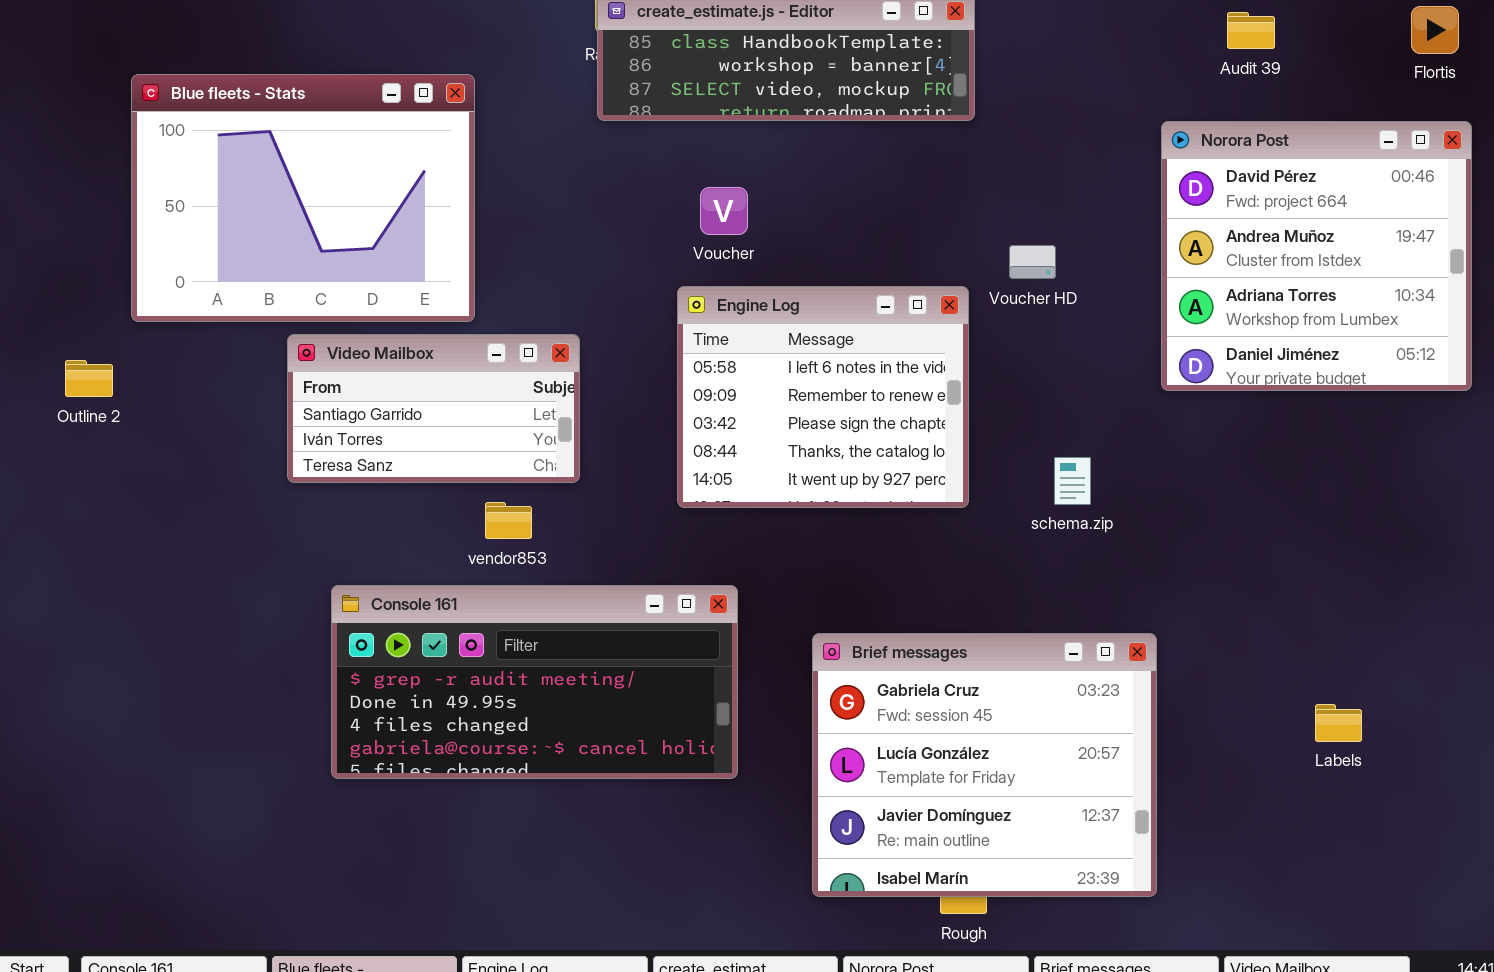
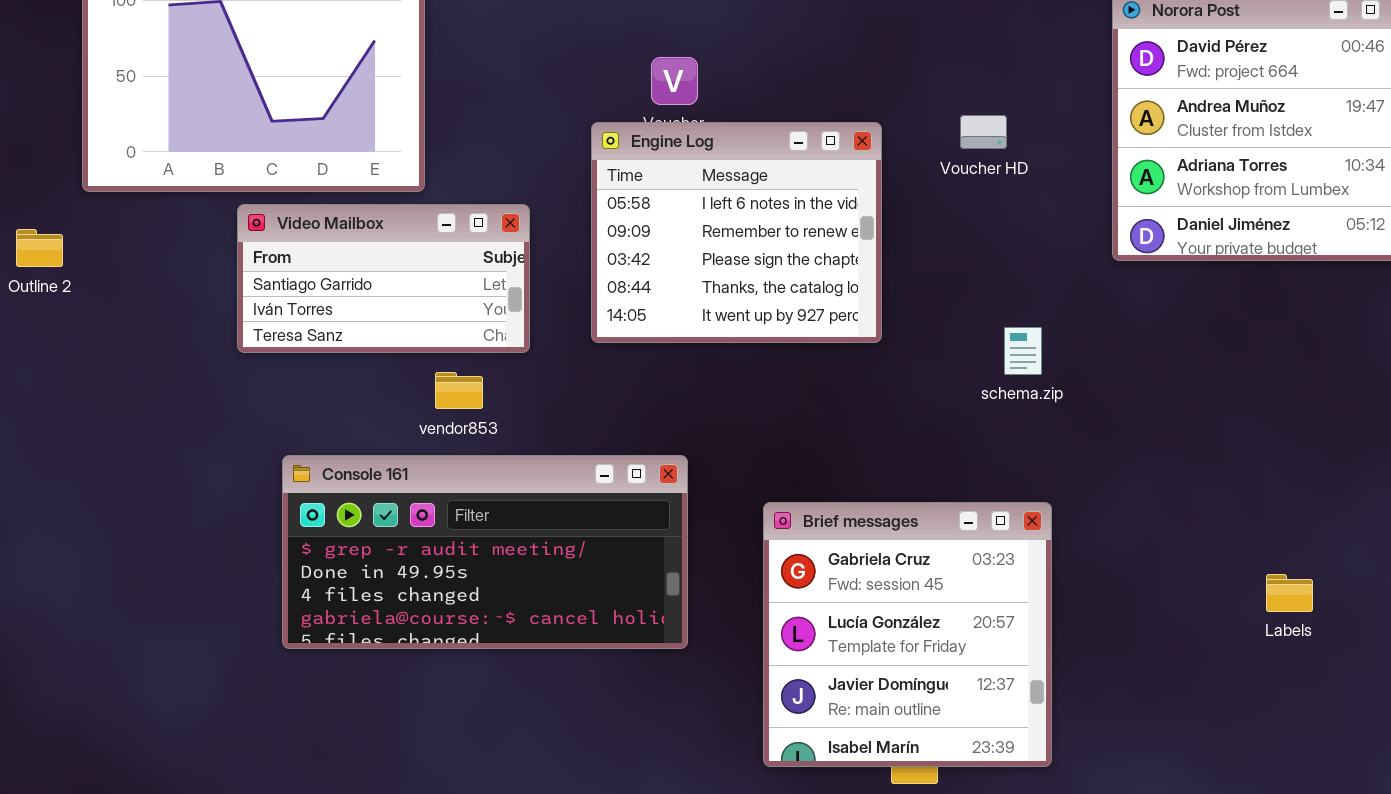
Engine Log: [677,286,969,508] -> [591,122,882,343], moved
Brief messages: [812,633,1157,897] -> [763,502,1052,767], resized

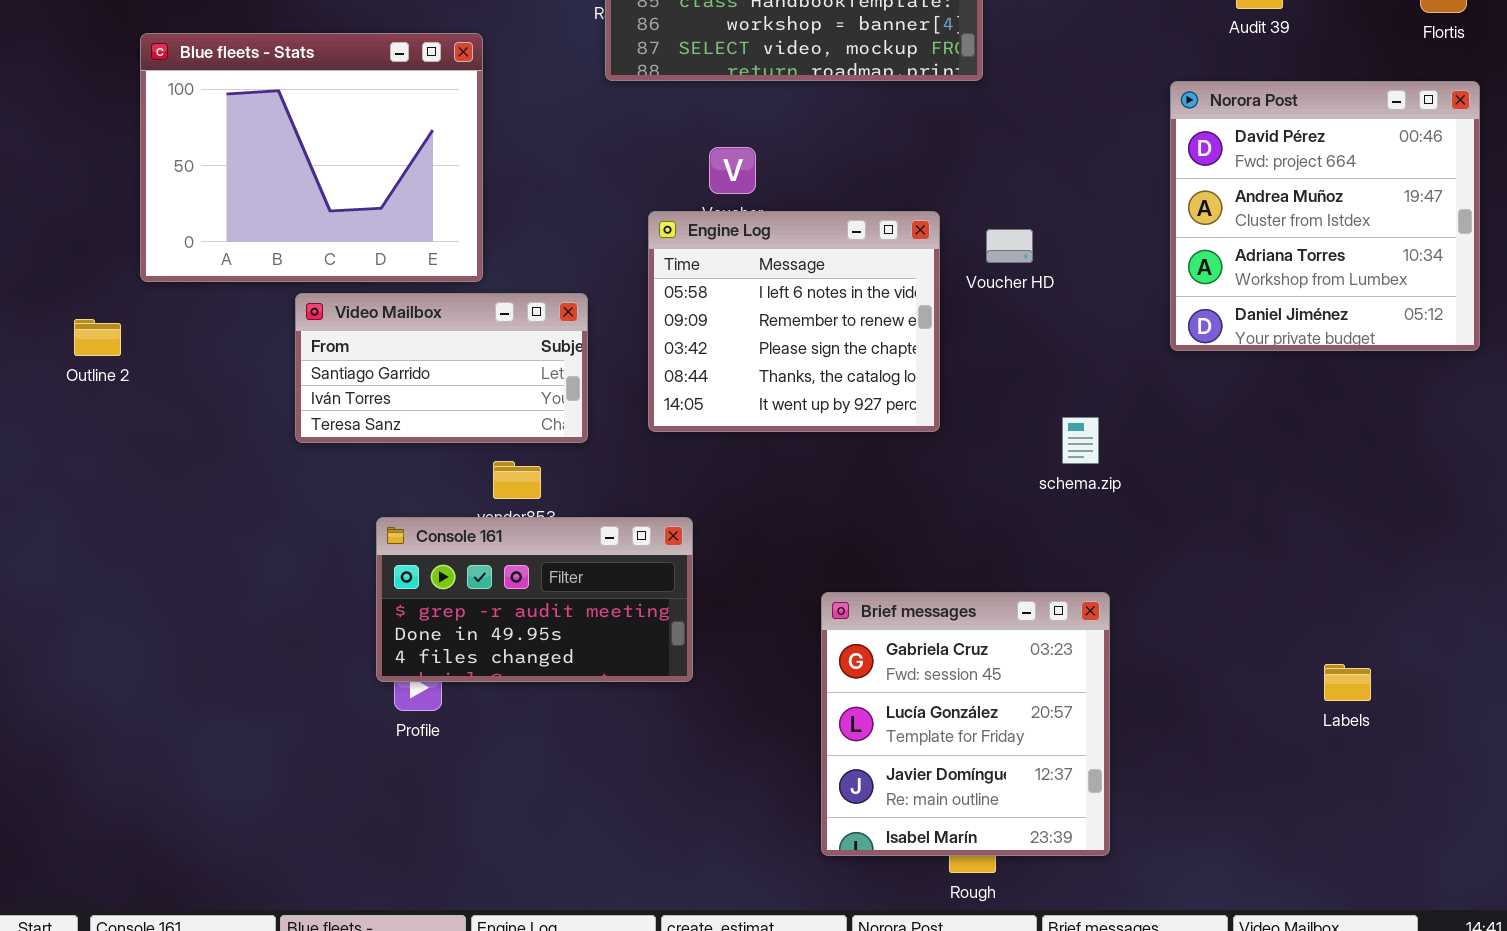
Voucher HD: [960,115,1007,149] -> [986,229,1033,263], moved
Console 161: [282,455,688,649] -> [376,517,693,682], moved, resized

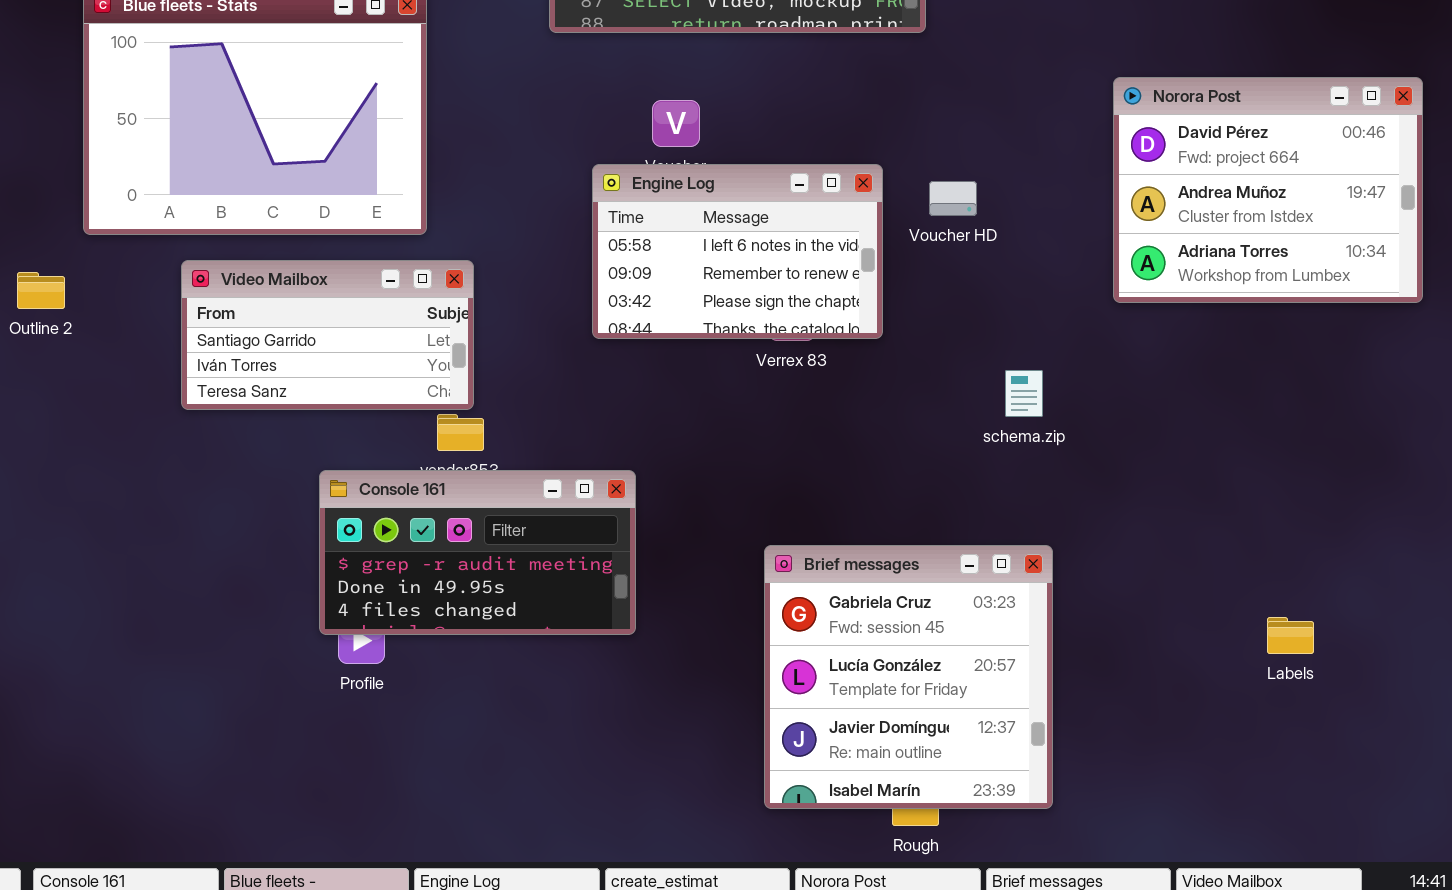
Norora Post: [1170,81,1480,351] -> [1113,77,1423,303], resized
Engine Log: [648,211,940,432] -> [592,164,883,339], resized
Video Mailbox: [295,293,588,443] -> [181,260,474,410], moved

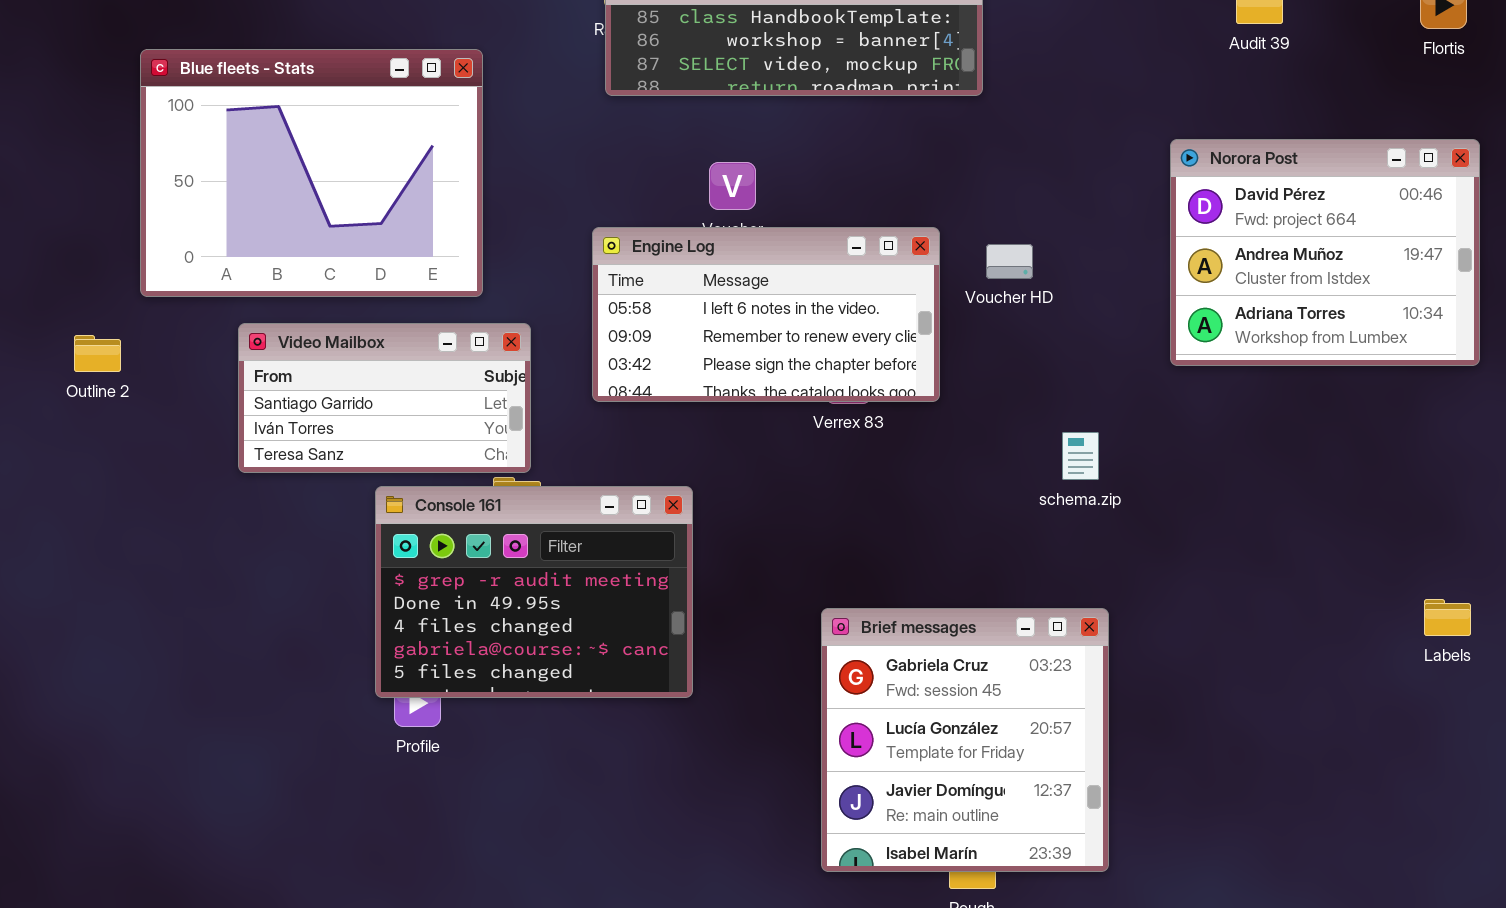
Engine Log: [592,164,883,339] -> [592,227,940,402], resized
Console 161: [319,470,636,635] -> [375,486,693,698], resized
Labels: [1267,617,1314,654] -> [1424,599,1471,636], moved

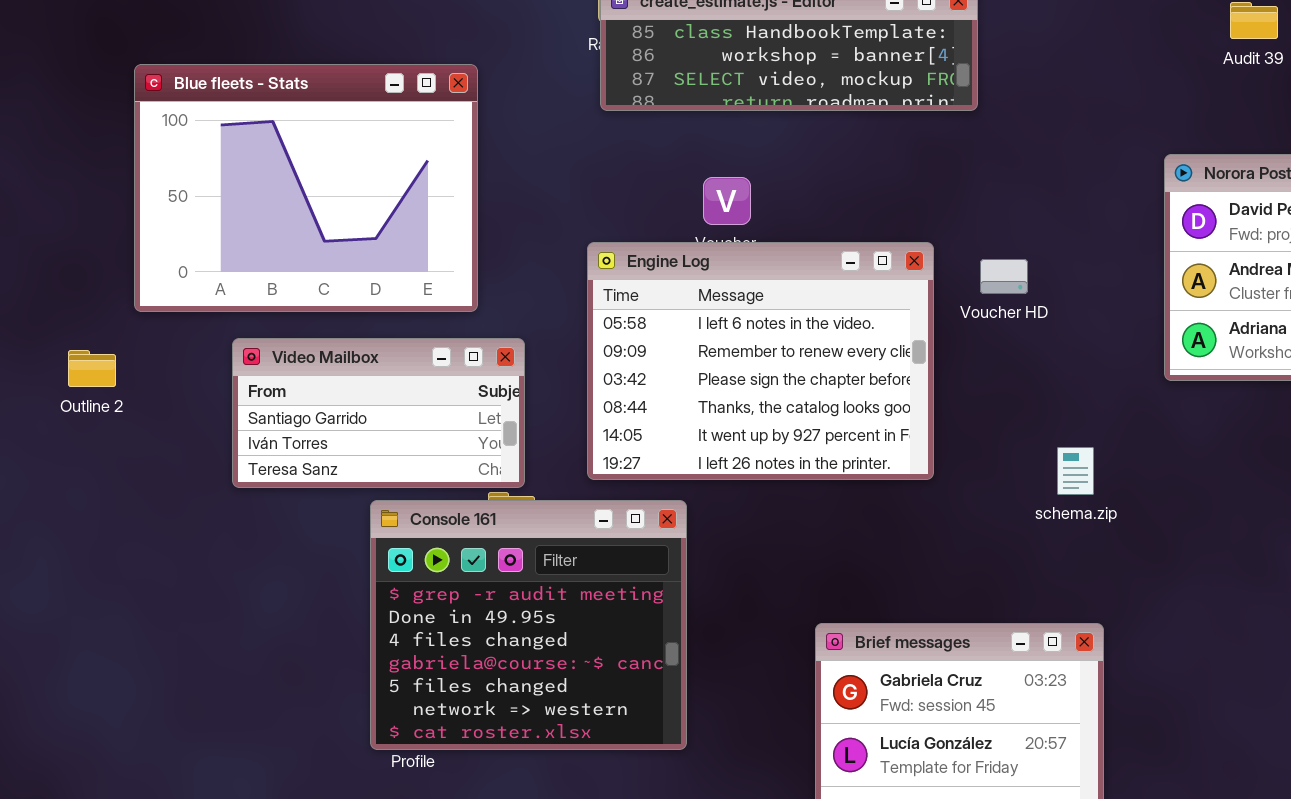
Engine Log: [592,227,940,402] -> [587,242,934,480], resized
Console 161: [375,486,693,698] -> [370,500,687,750], resized

